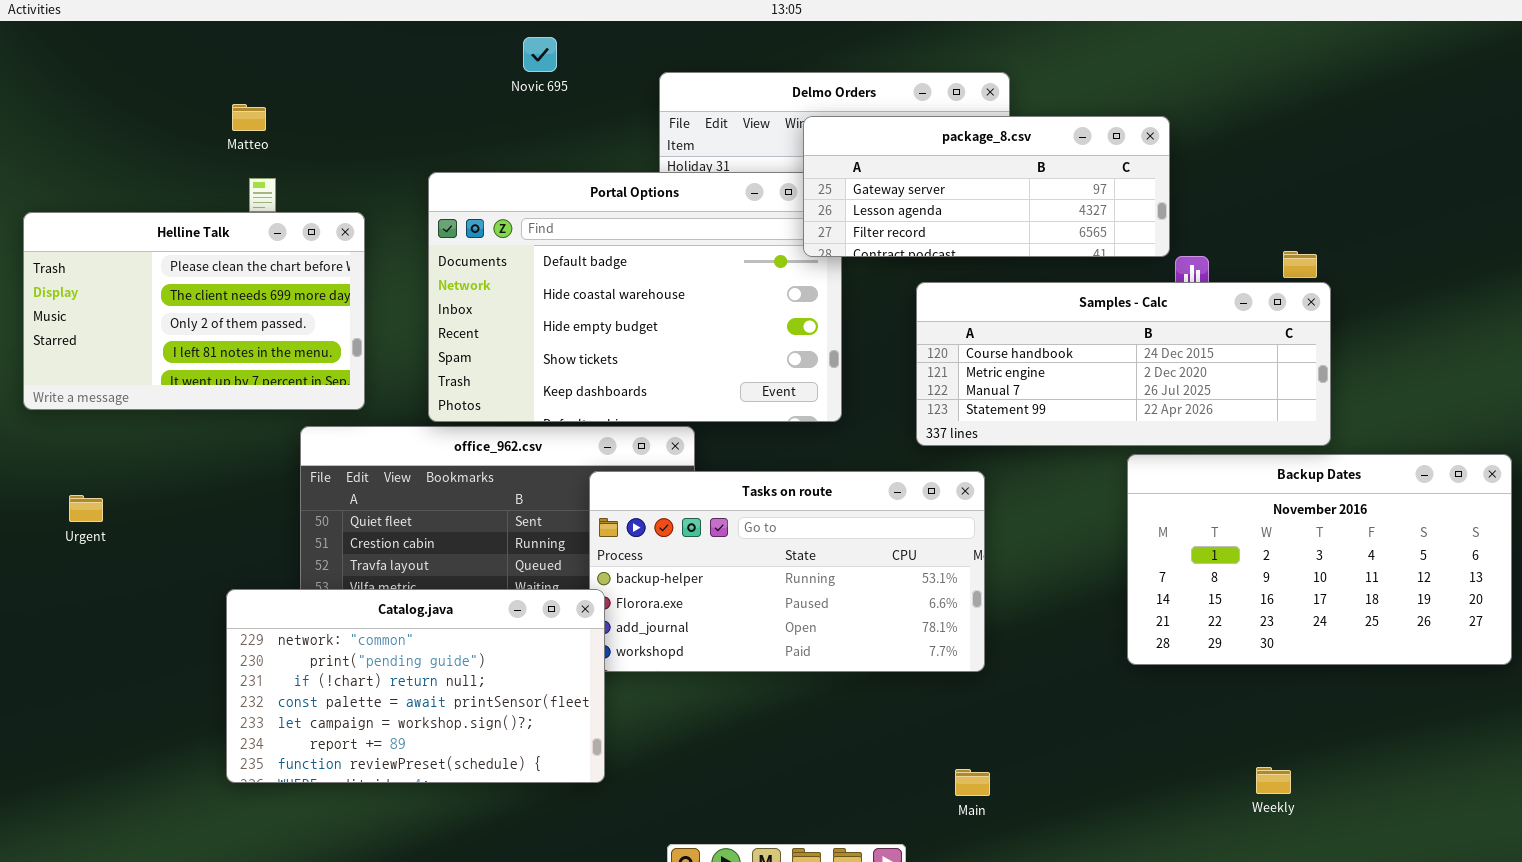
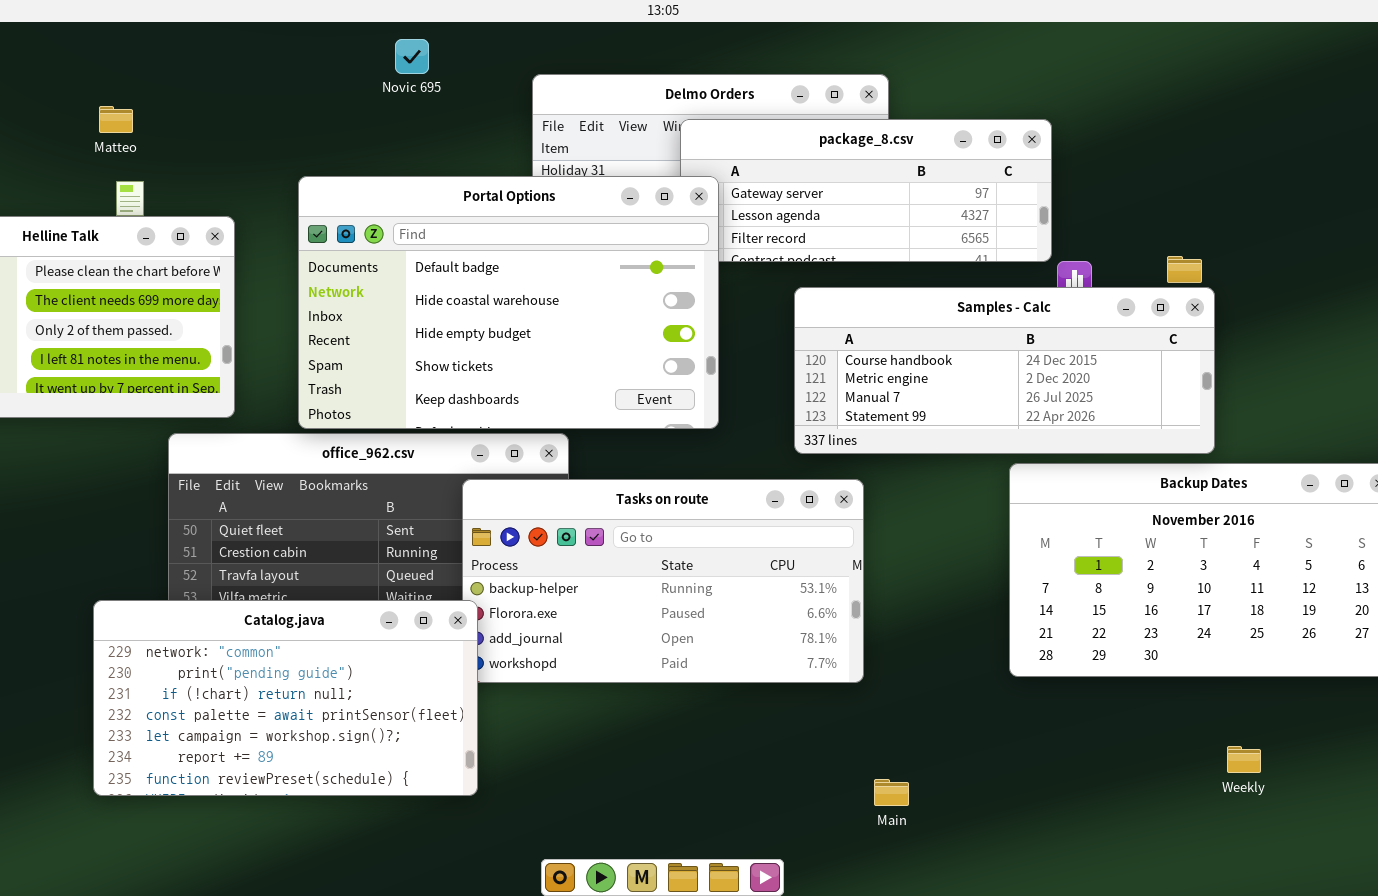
Portal Options: [428,172,842,422] -> [298,176,719,429], raised
Weekly: [1256,767,1291,794] -> [1227,746,1261,773], moved
Main: [955,769,990,796] -> [874,779,909,806], moved

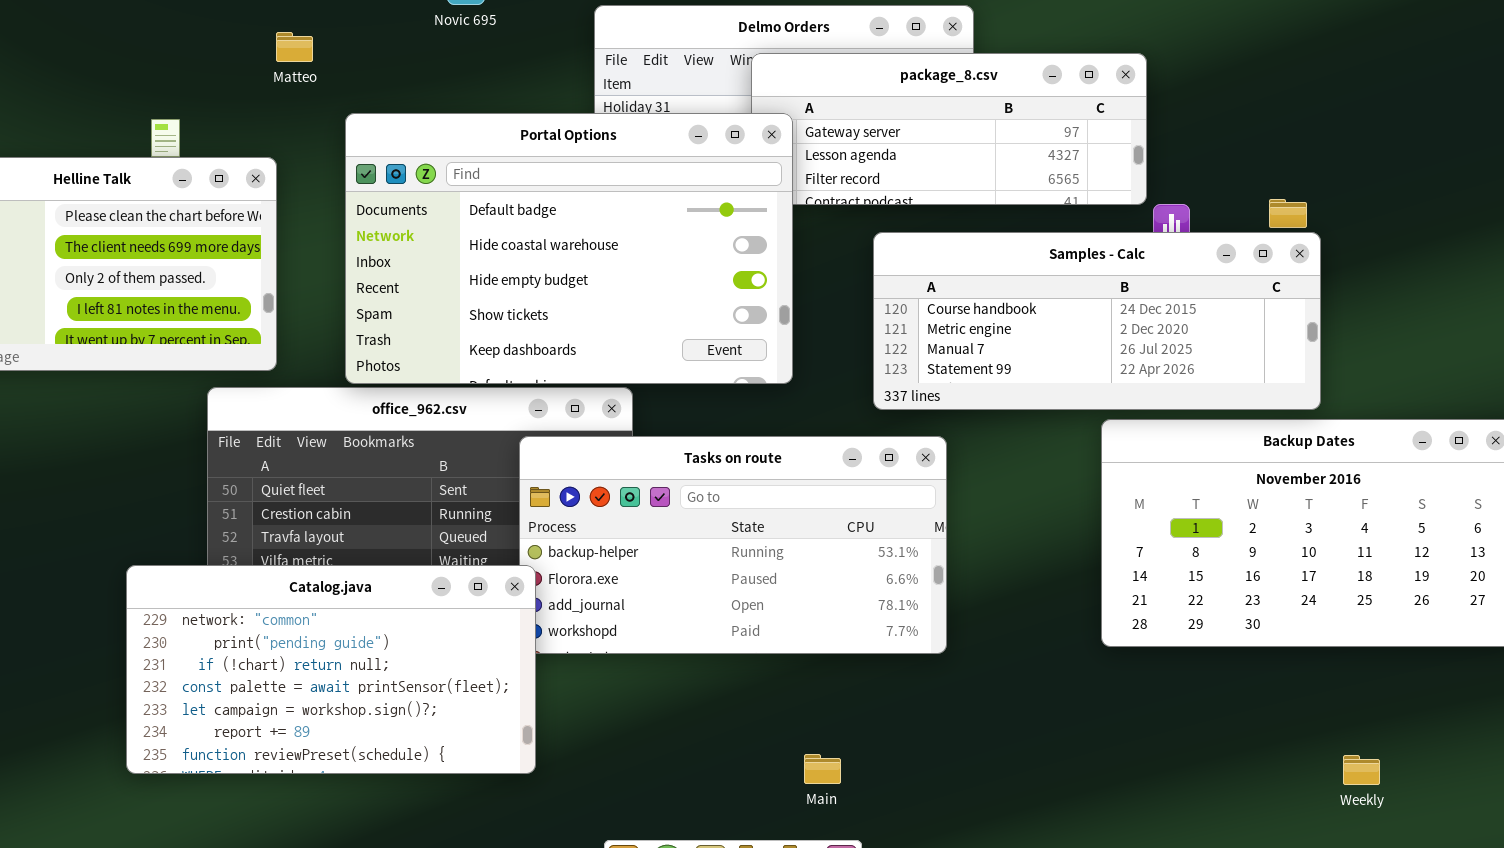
Matteo: [99,106,133,133] -> [276,32,313,62], moved
Weekly: [1227,746,1261,773] -> [1343,755,1380,785], moved
Main: [874,779,909,806] -> [804,754,841,784], moved

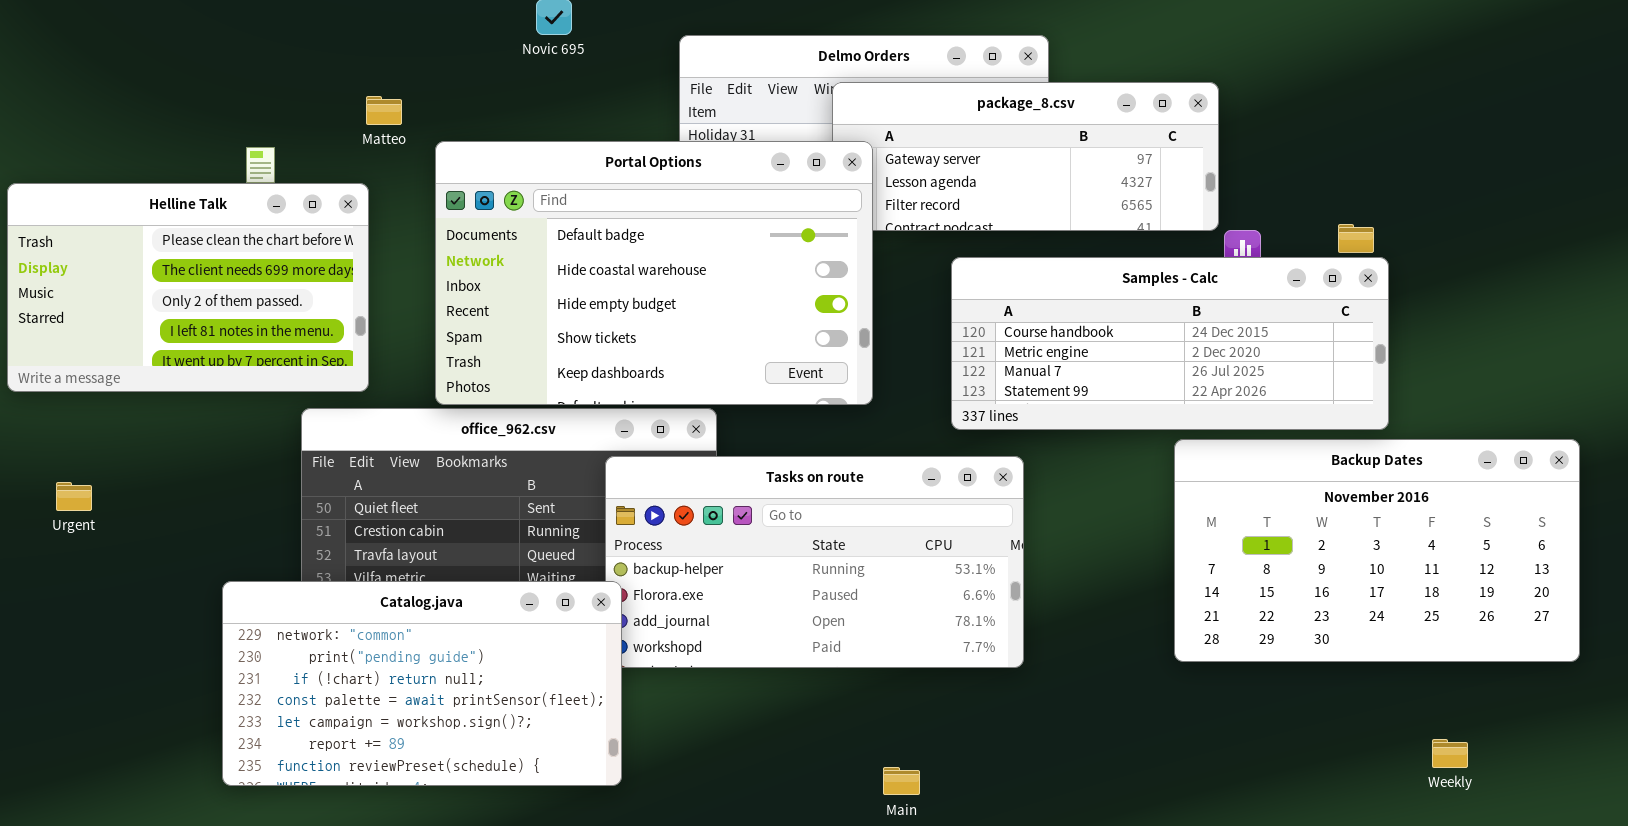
Matteo: [276,32,313,62] -> [366,96,402,125], moved
Weekly: [1343,755,1380,785] -> [1432,739,1468,768], moved

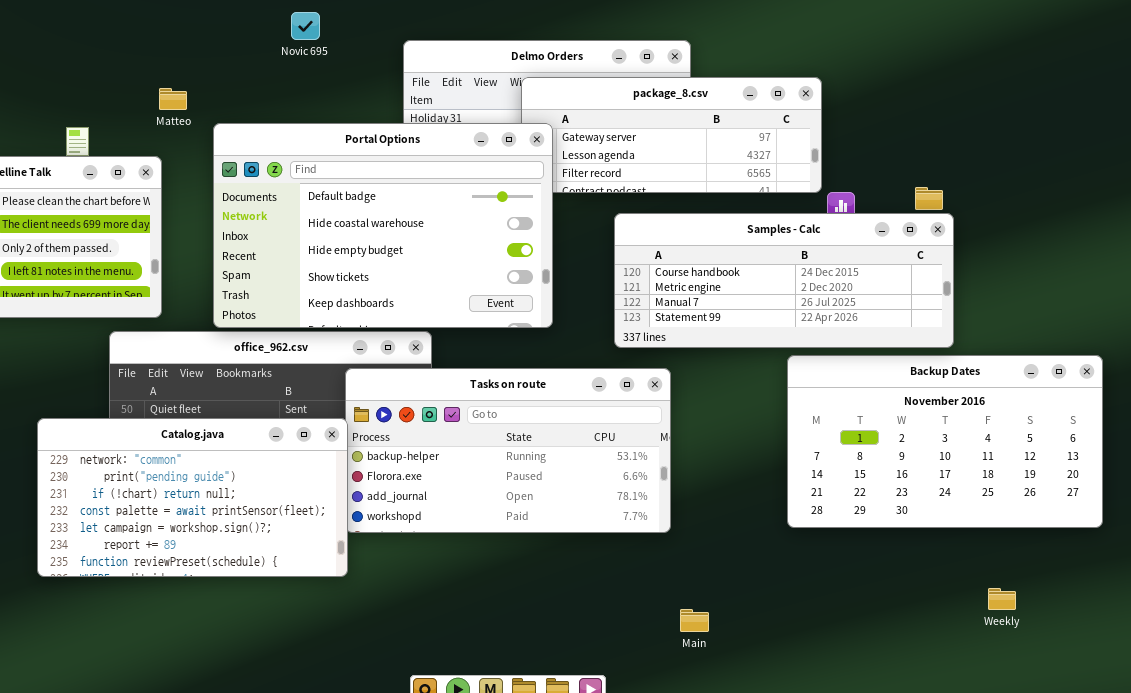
Catalog.java: [222,581,622,786] -> [37,418,348,577], moved
Main: [883,767,920,795] -> [680,609,709,632], moved

